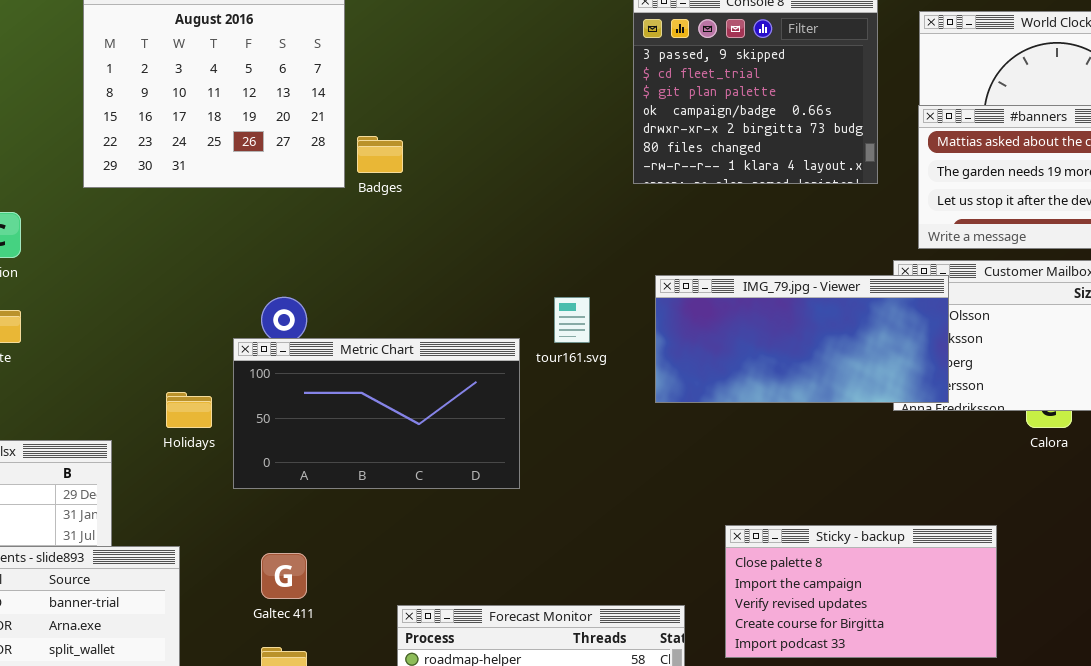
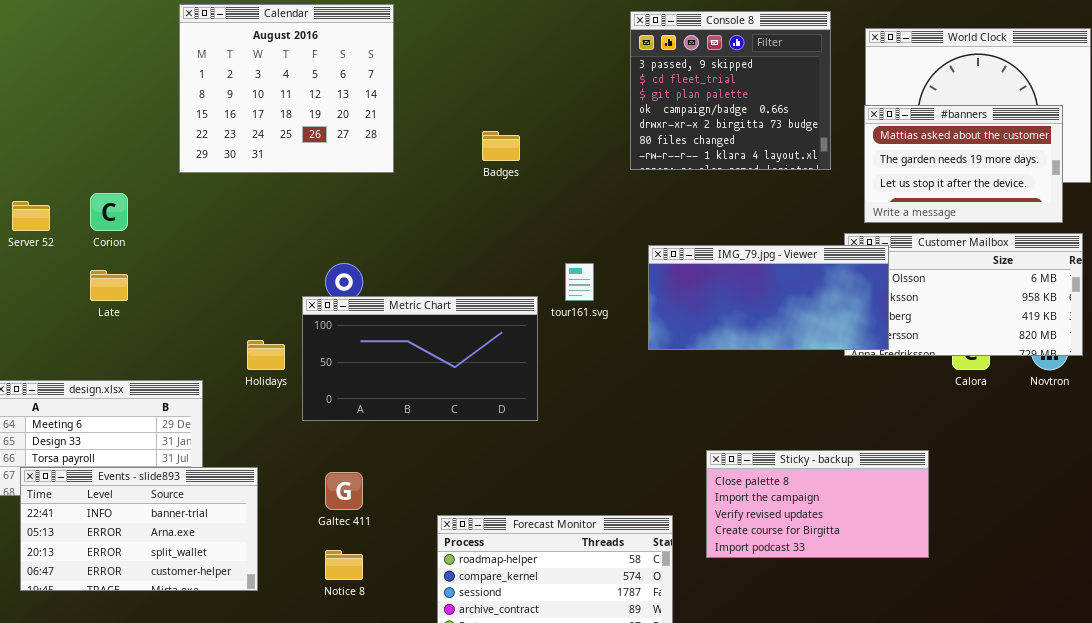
Badges: [357,136,403,173] -> [482,131,520,161], moved

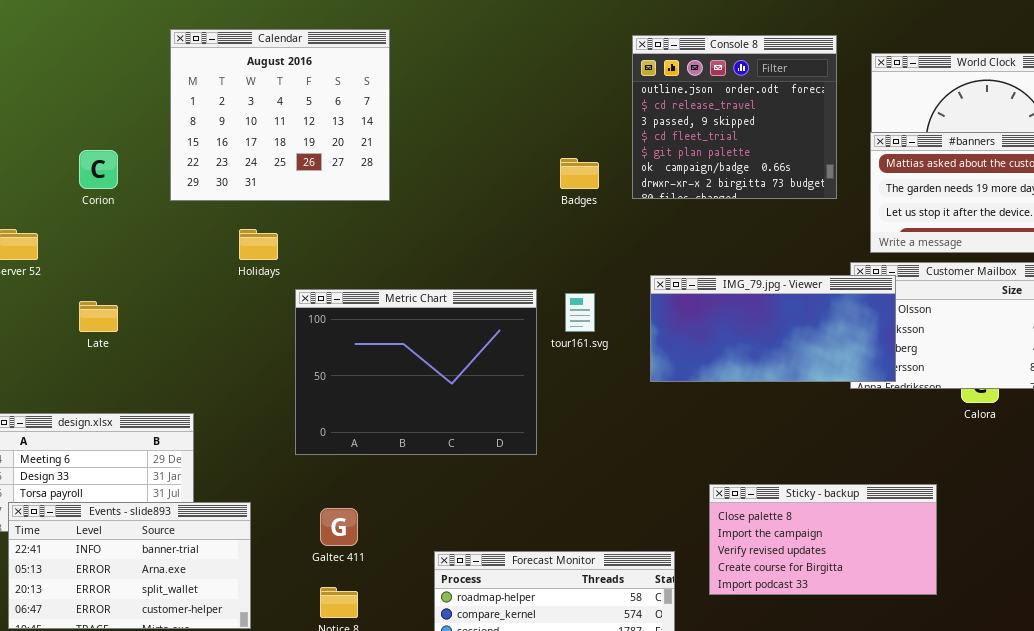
Console 8: [630,11,831,170] -> [632,35,837,199], scrolled up 2 rows
Badges: [482,131,520,161] -> [560,158,599,189], moved
Corion: [90,193,128,231] -> [79,150,118,189], moved
Metric Chart: [302,296,538,421] -> [295,289,537,455], resized
Holidays: [247,340,285,370] -> [239,229,278,260], moved

